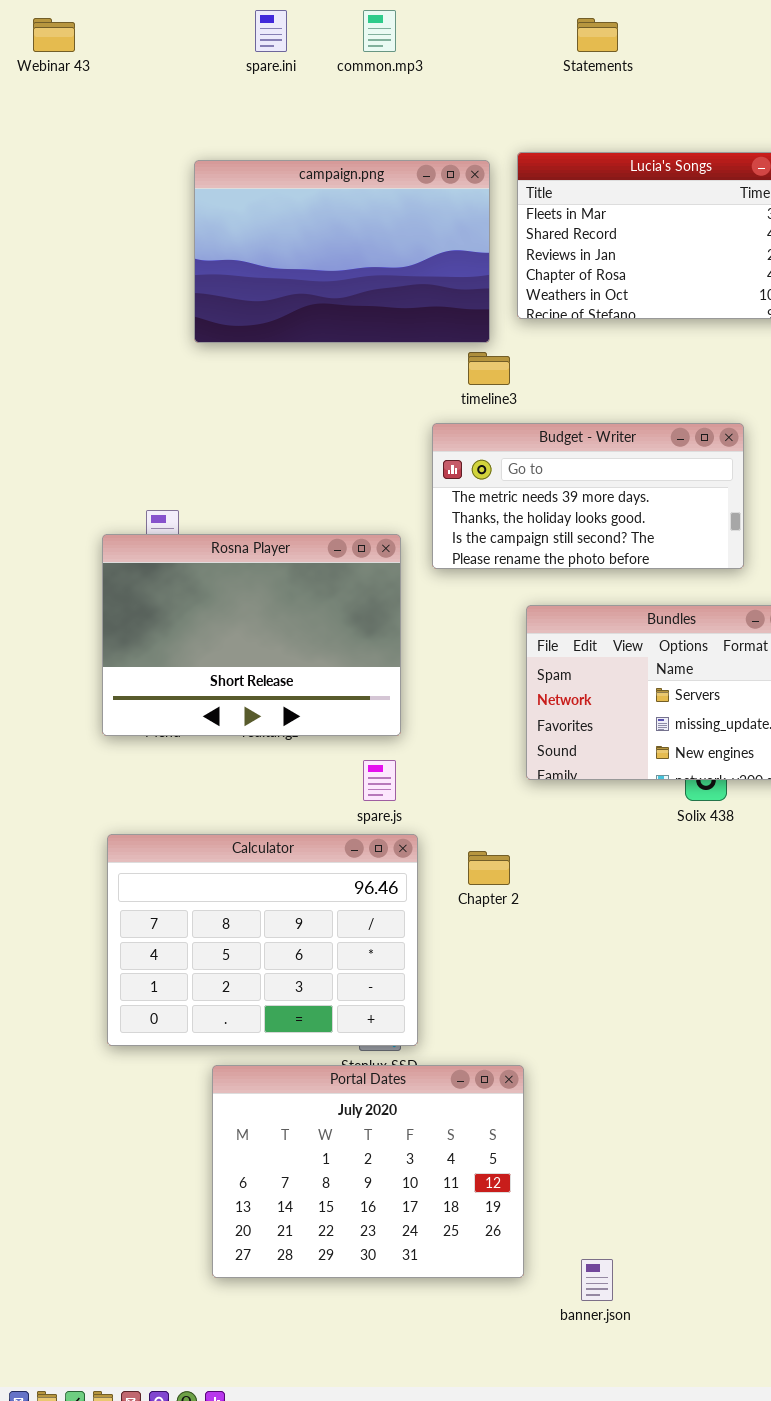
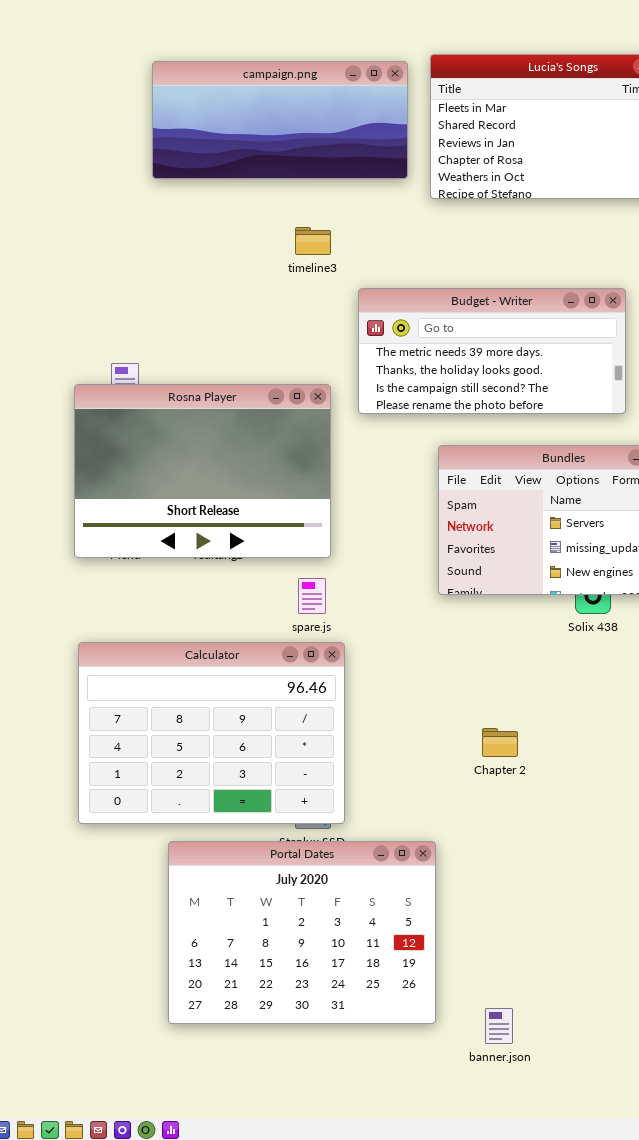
campaign.png: [194,160,490,343] -> [152,61,408,179], resized
timeline3: [468,352,510,385] -> [295,227,331,255], moved
Chapter 2: [468,851,510,885] -> [482,728,518,757], moved

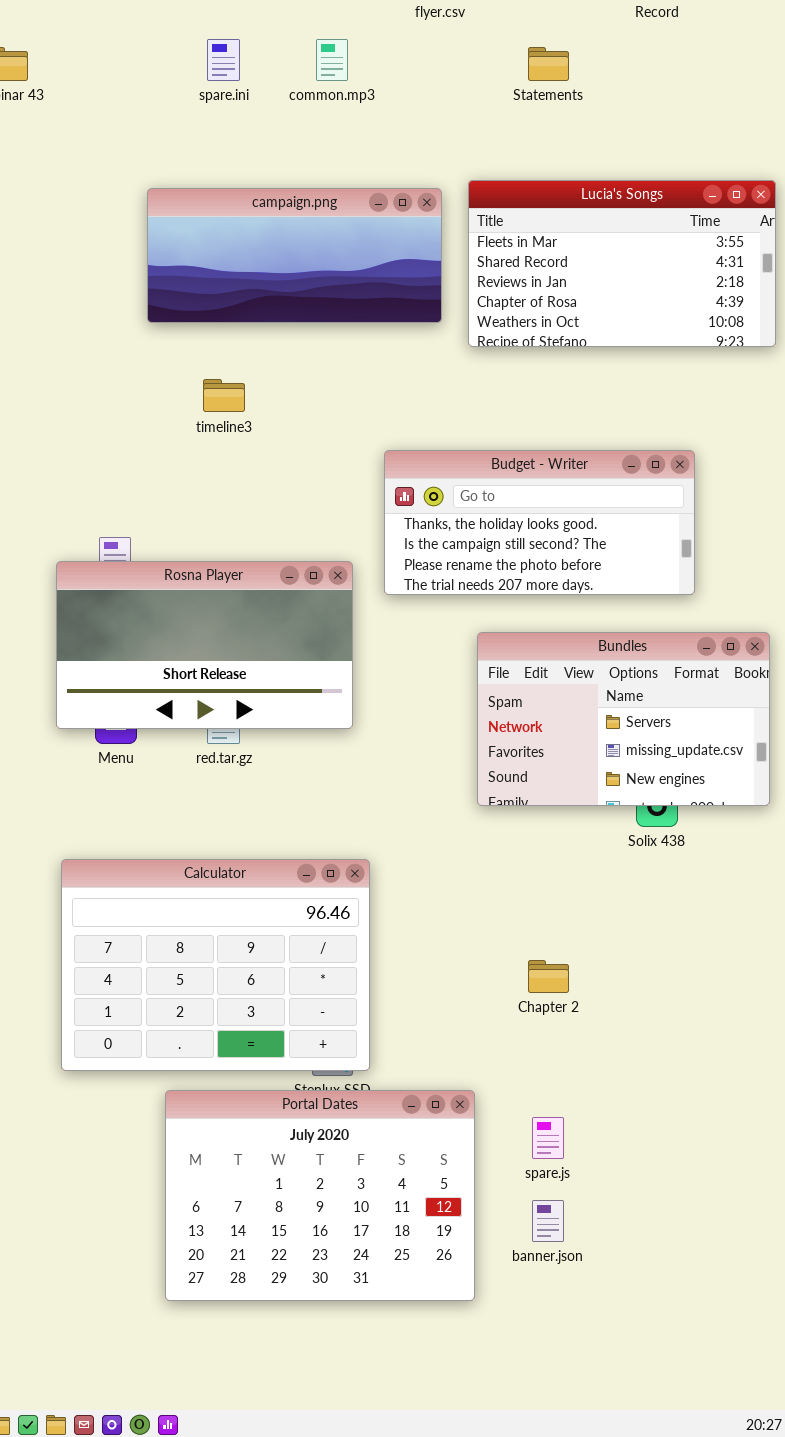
timeline3: [295,227,331,255] -> [203,379,245,412], moved
Budget - Writer: [358,288,626,414] -> [384,450,695,595], scrolled down 1 row
Rosna Player: [74,384,331,558] -> [56,561,353,729], resized
spare.js: [298,578,326,614] -> [532,1117,564,1159], moved
banner.json: [485,1008,513,1044] -> [532,1200,564,1242], moved

